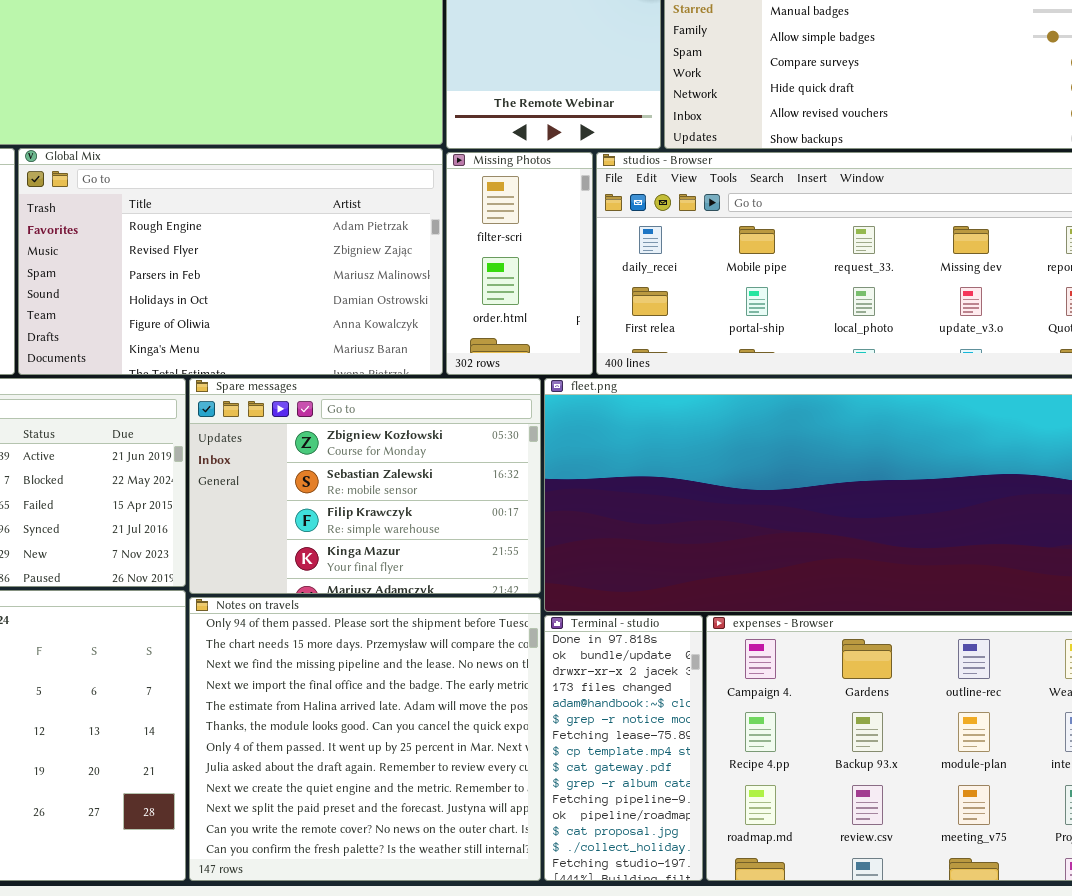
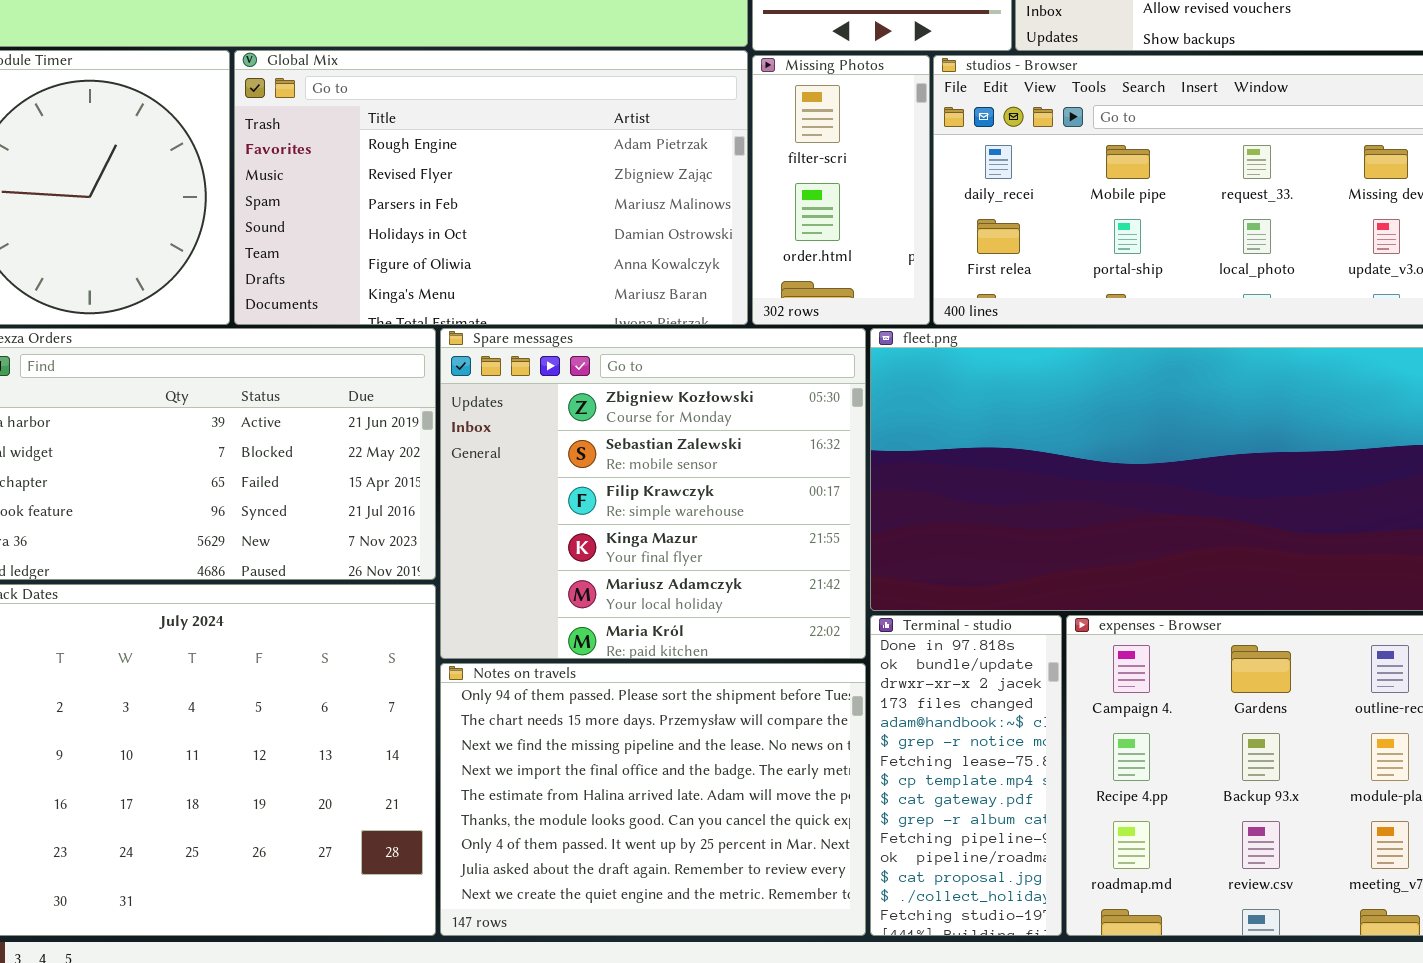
Spare messages: [189,378,541,594] -> [440,328,866,659], resized
Notes on travels: [189,597,541,881] -> [440,663,866,936], resized

